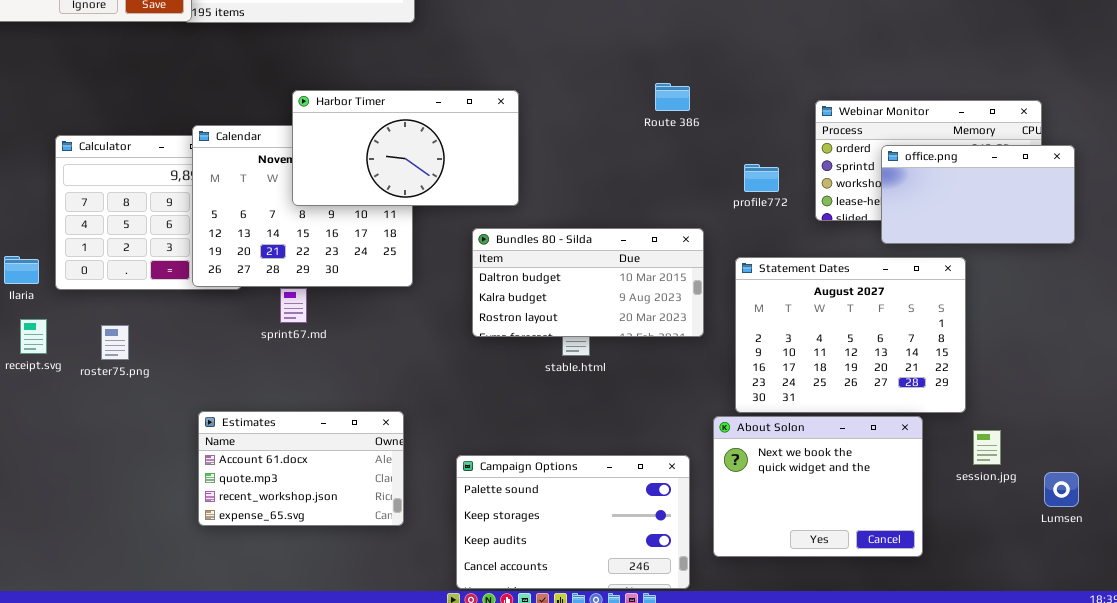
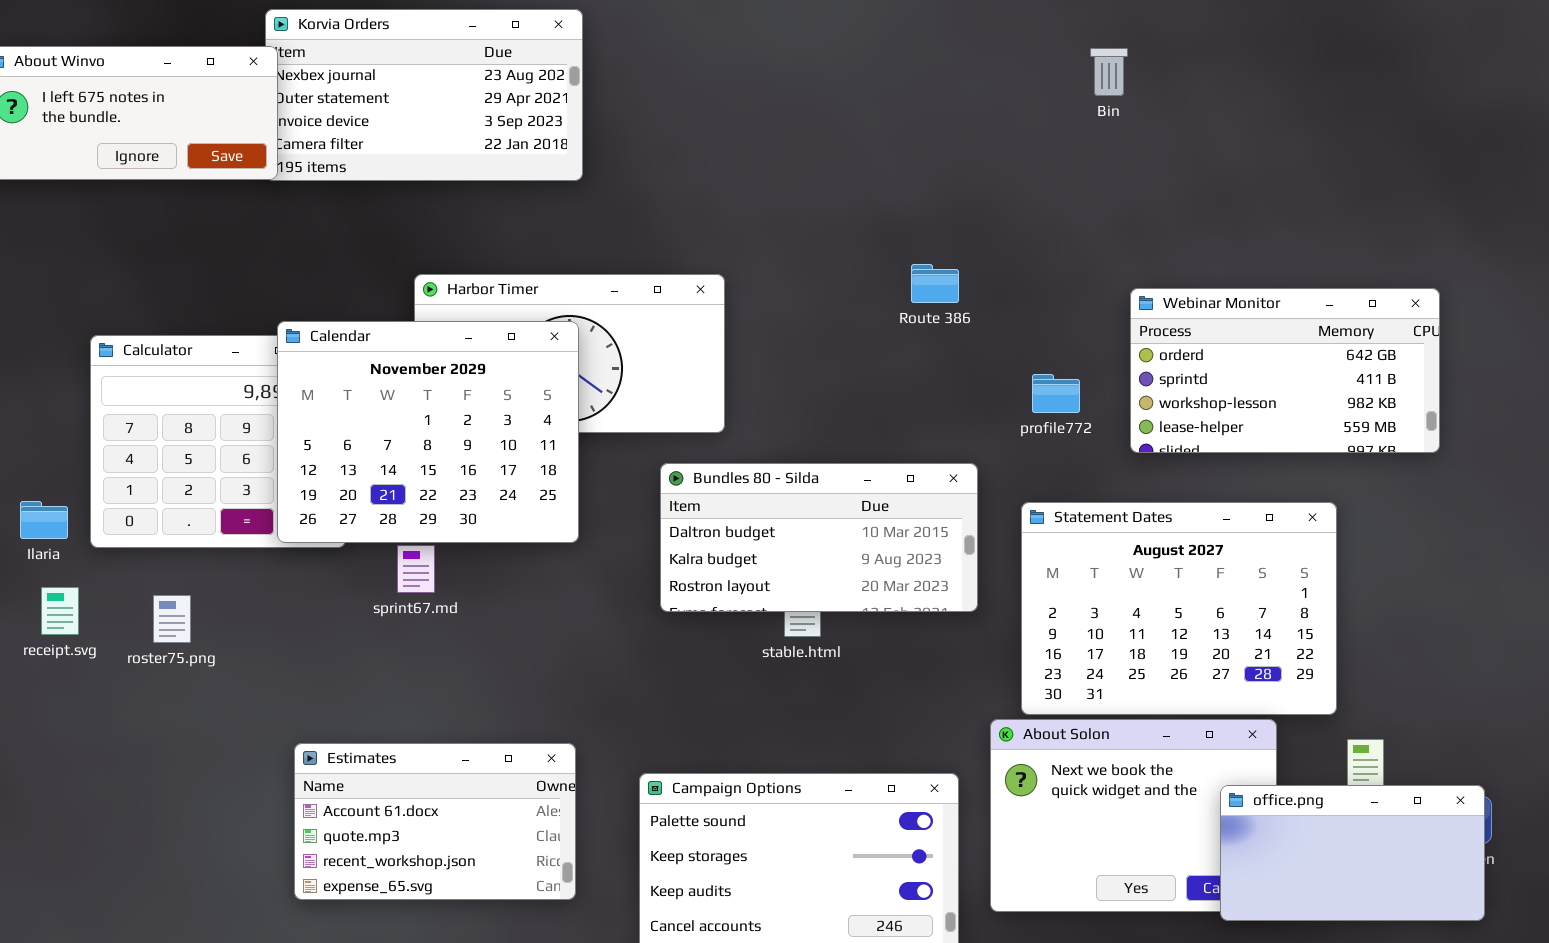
Calendar: [192,125,413,287] -> [277,321,579,543], raised
office.png: [881,145,1075,244] -> [1220,785,1485,921], moved
Estimates: [198,411,404,526] -> [294,743,576,900], moved

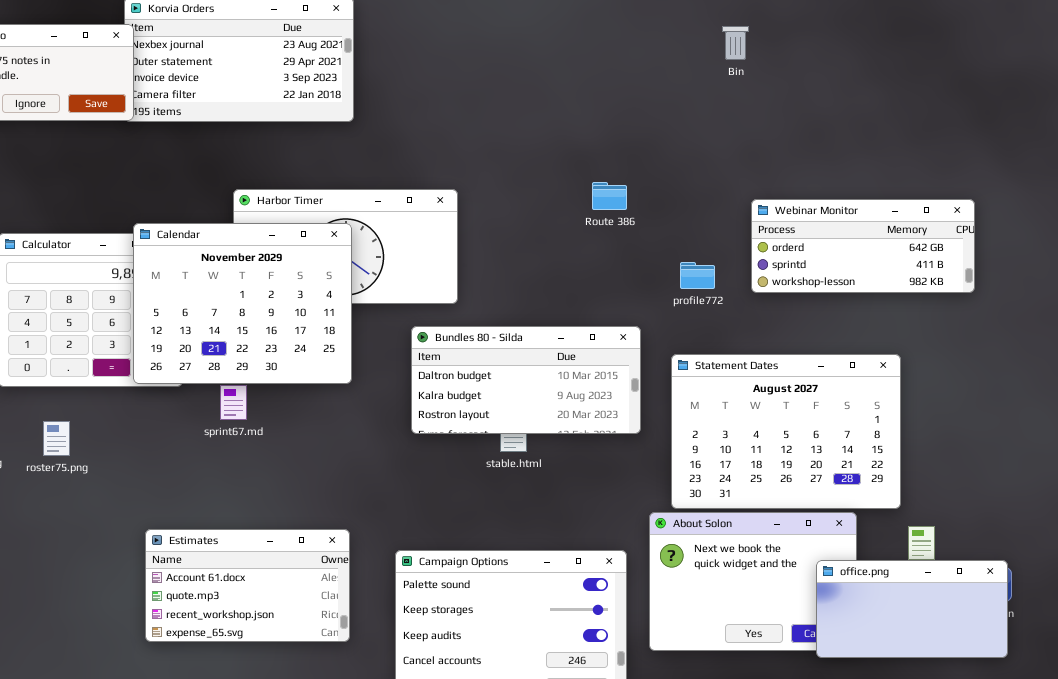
Webinar Monitor: [1130,288,1440,453] -> [751,199,975,293], resized

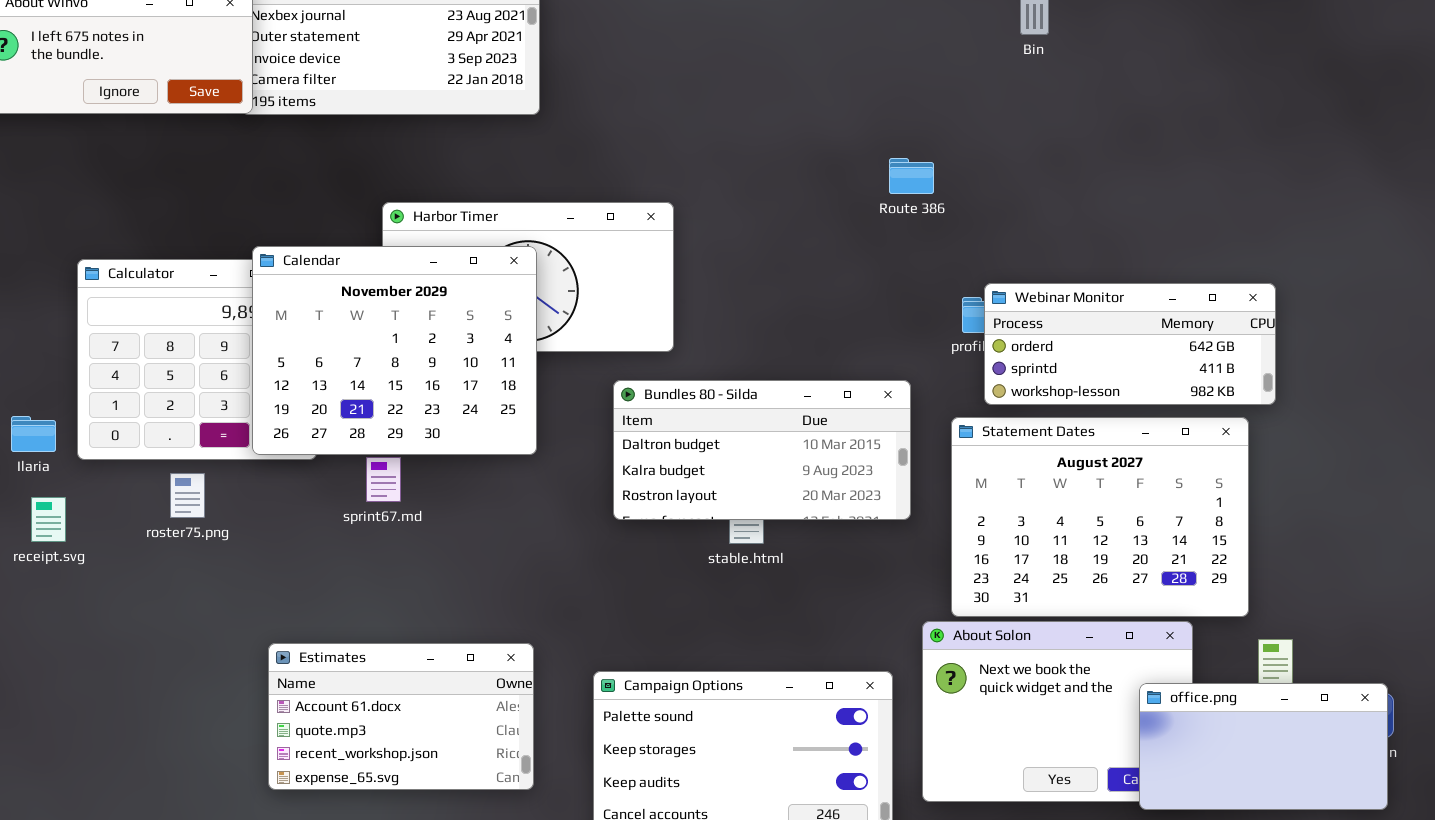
Route 386: [592,182,627,210] -> [889,158,934,194], moved
Webinar Monitor: [751,199,975,293] -> [984,283,1276,405], moved
roster75.png: [43,421,70,456] -> [170,473,205,518], moved

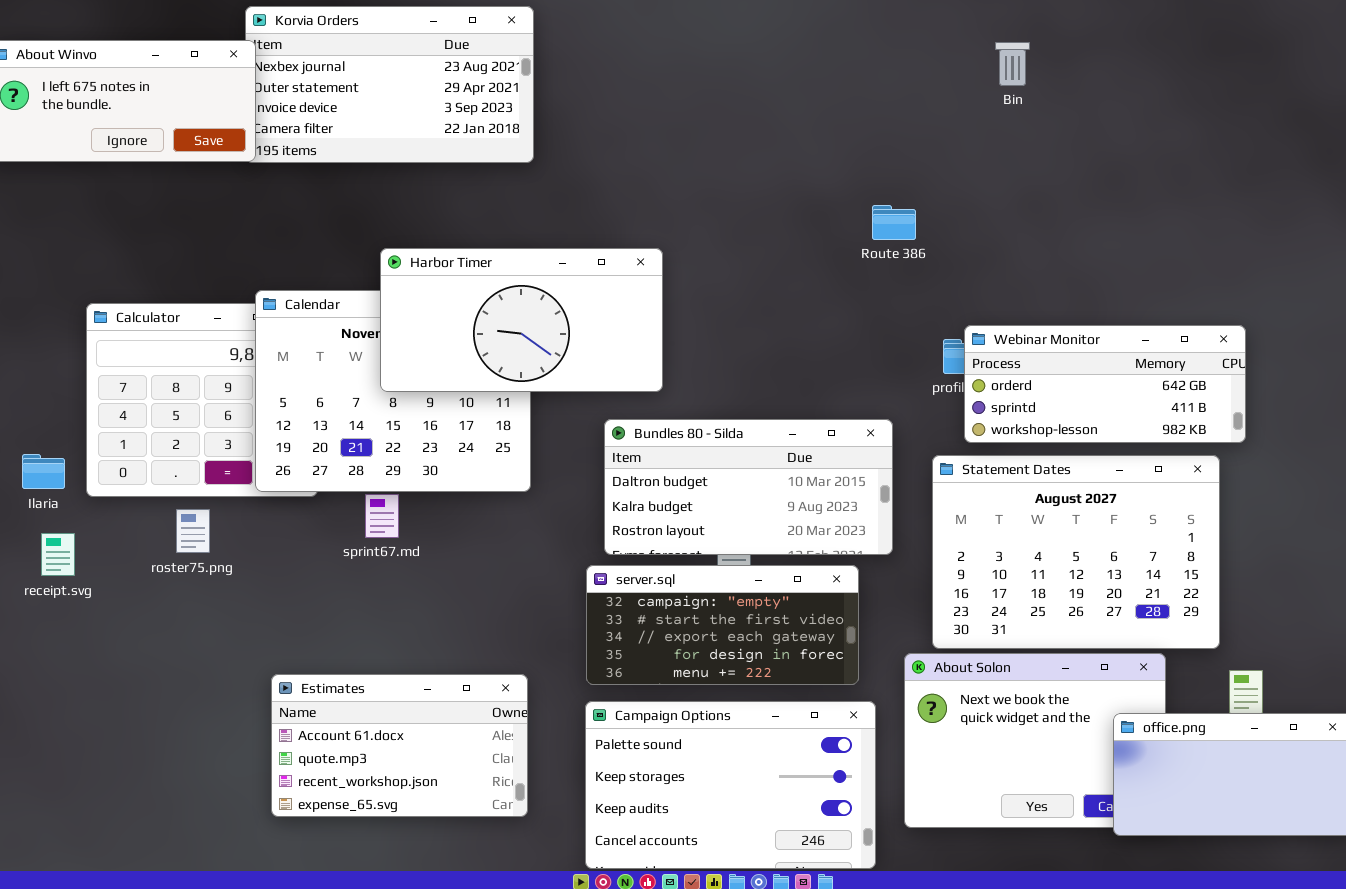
Harbor Timer: [382,202,674,352] -> [380,248,663,392], raised
server.sql: none -> [586,565,859,685], opened

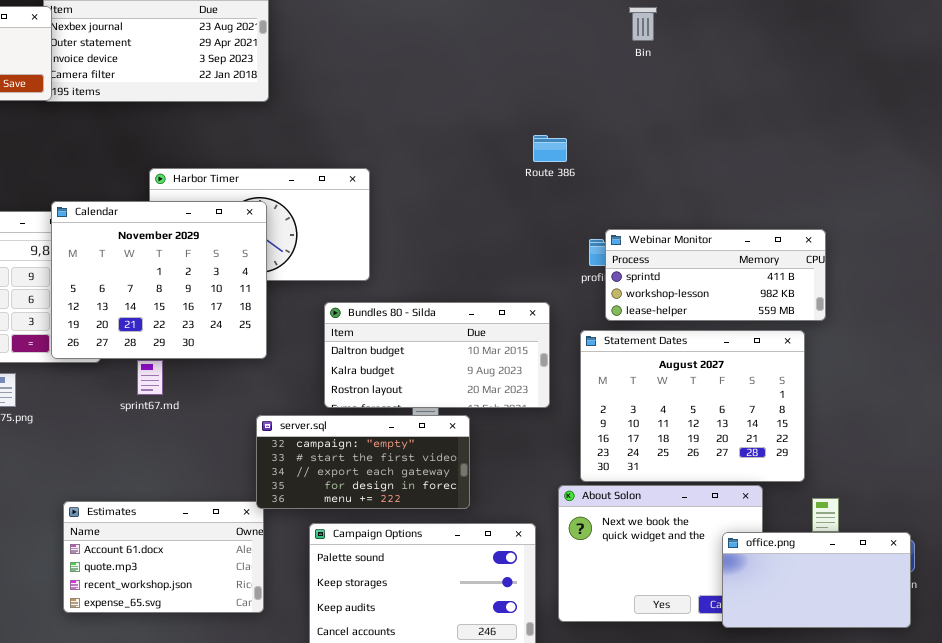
Calendar: [255,290,531,492] -> [51,201,267,359], raised
Webinar Monitor: [964,325,1246,443] -> [605,229,826,321], scrolled down 1 row
server.sql: [586,565,859,685] -> [256,415,470,509], moved

